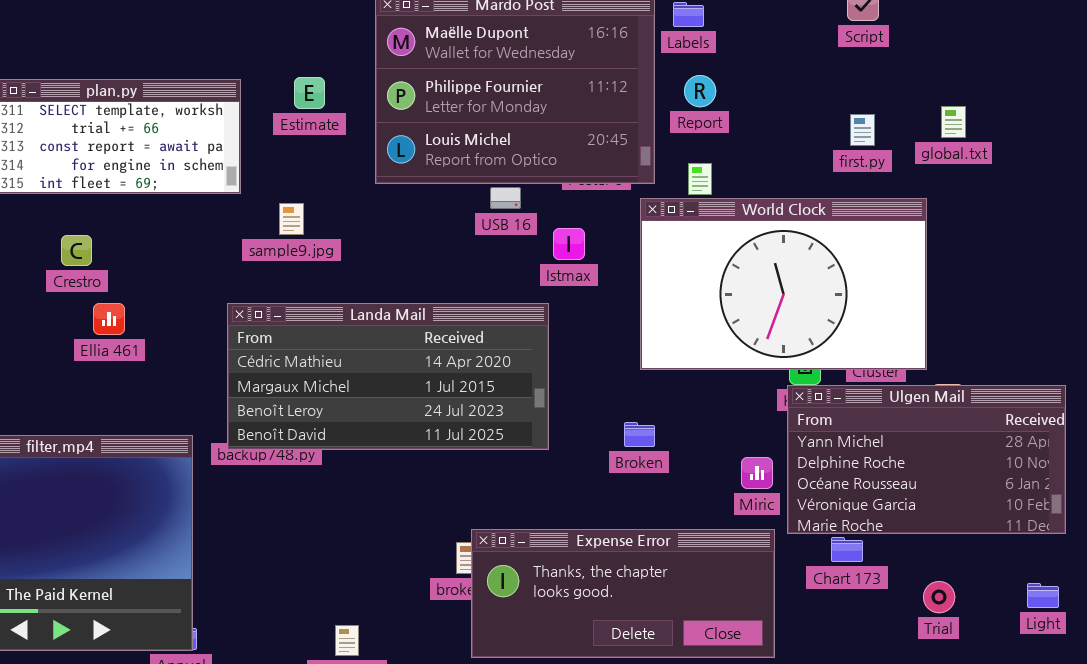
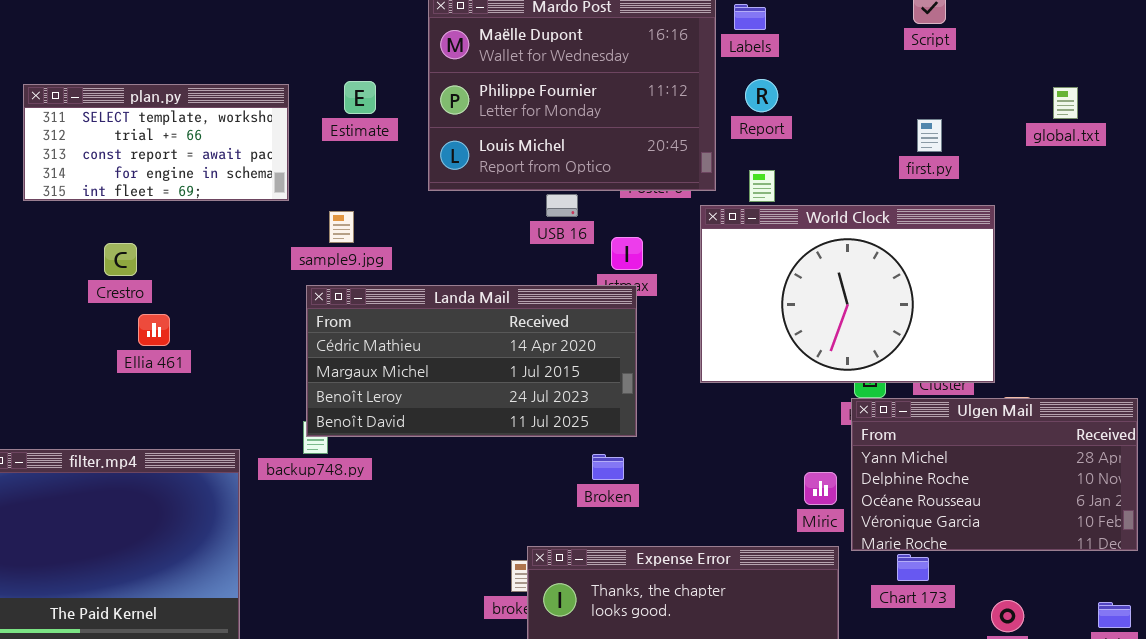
global.txt: [941,106,966,138] -> [1053,87,1078,119], moved
Landa Mail: [227,303,549,450] -> [306,285,637,437], moved
Broken: [624,422,655,447] -> [592,454,624,480], moved

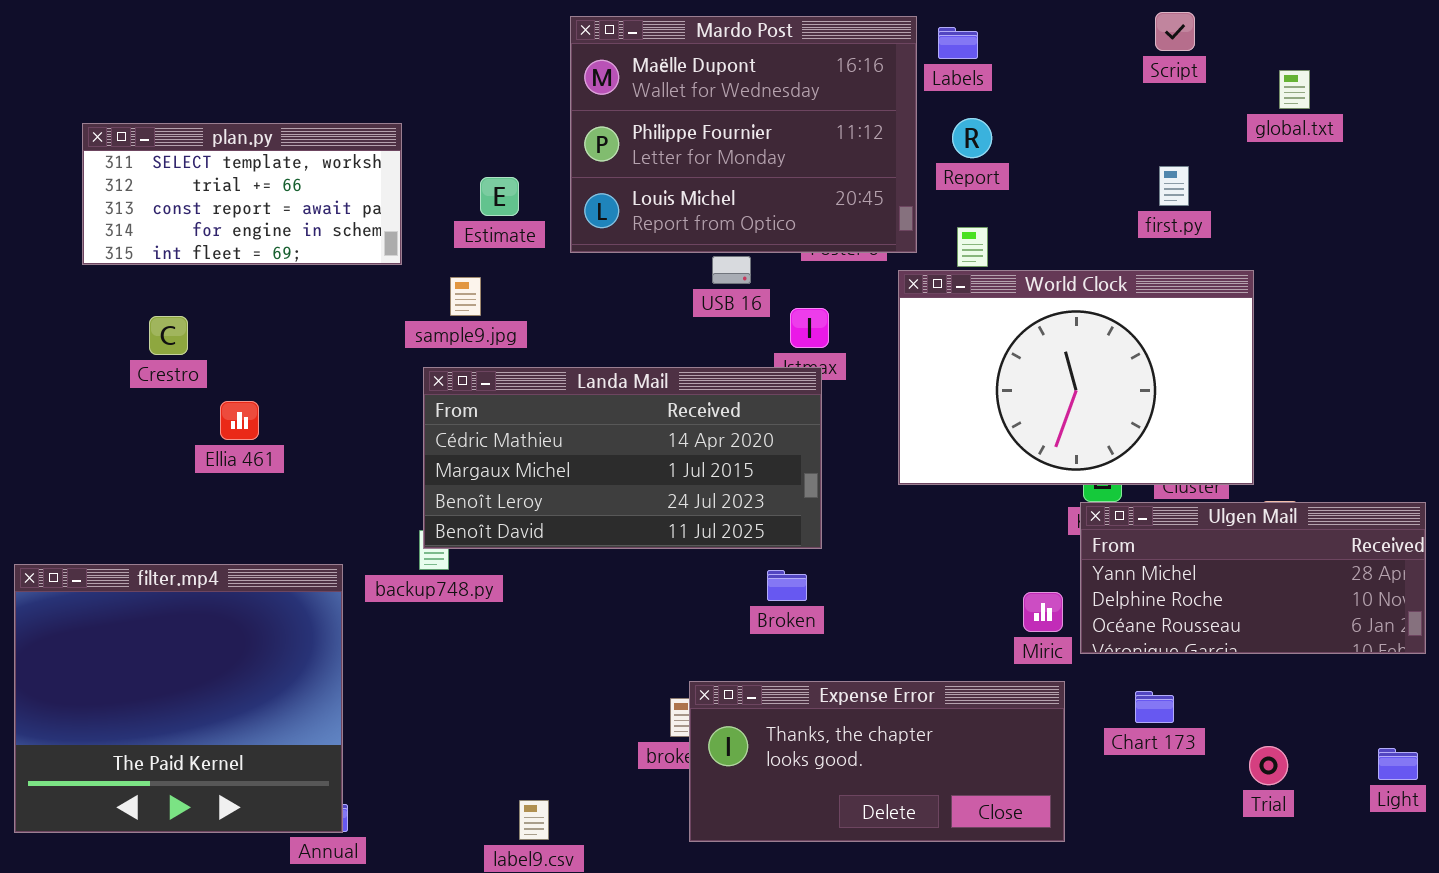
Estimate: [344,81,376,114] -> [480,177,519,216], moved
global.txt: [1053,87,1078,119] -> [1279,70,1310,109], moved
Crestro: [104,243,137,276] -> [149,316,188,355], moved
Ulgen Mail: [851,398,1138,551] -> [1080,502,1426,654], resized

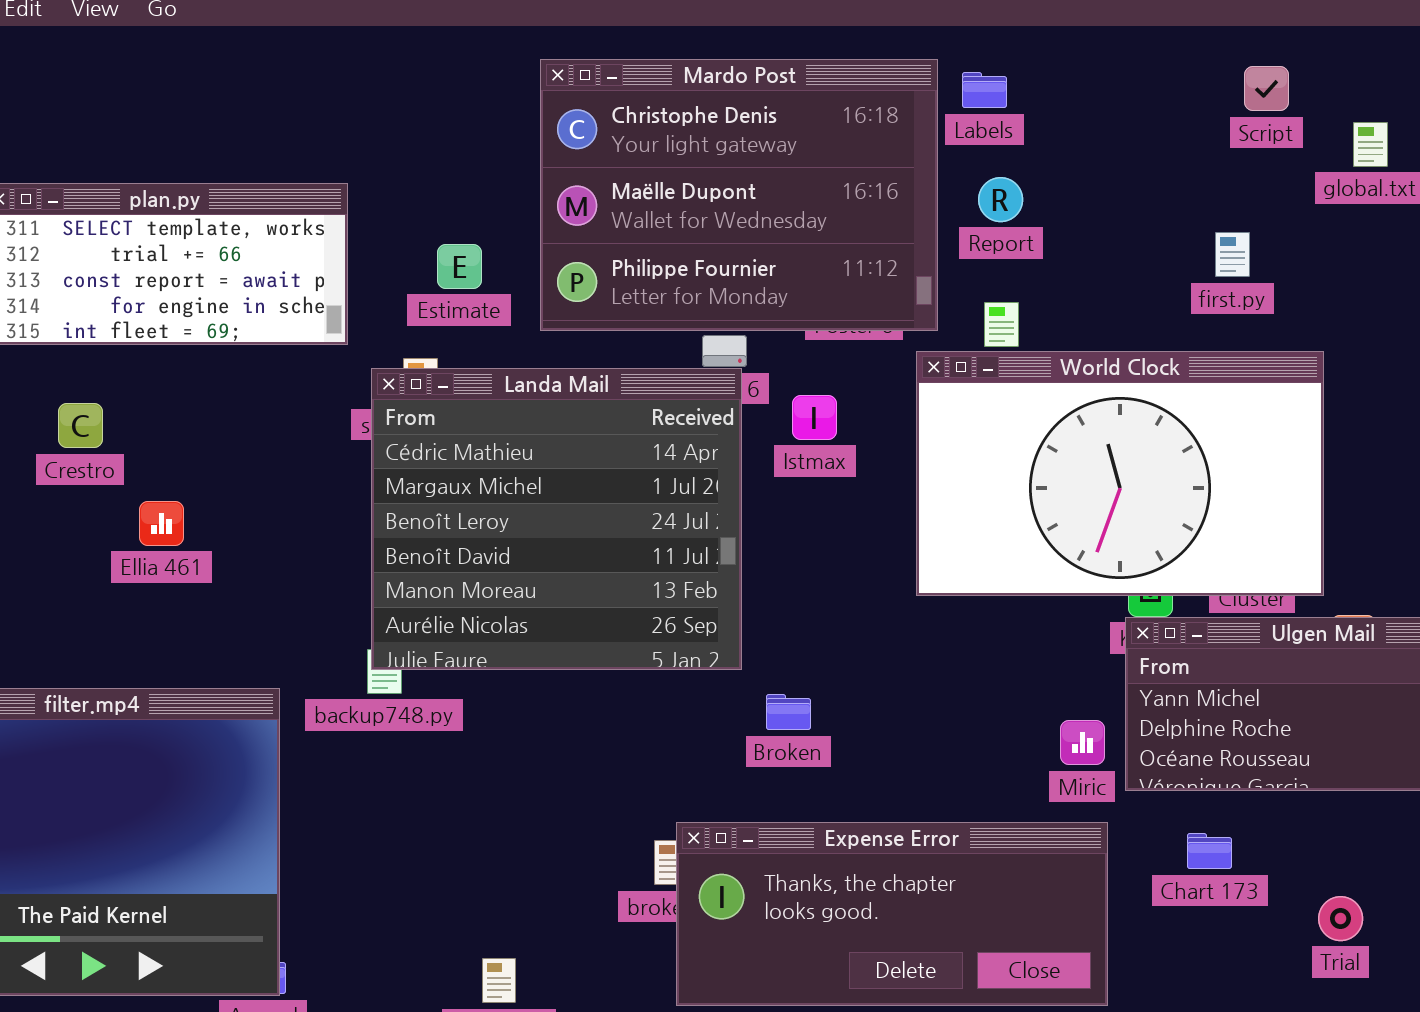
Script: [1155,12,1195,51] -> [1244,66,1289,111], moved
Mardo Post: [570,16,917,253] -> [540,59,938,331], scrolled up 1 row
Landa Mail: [423,367,822,549] -> [371,368,742,670], resized

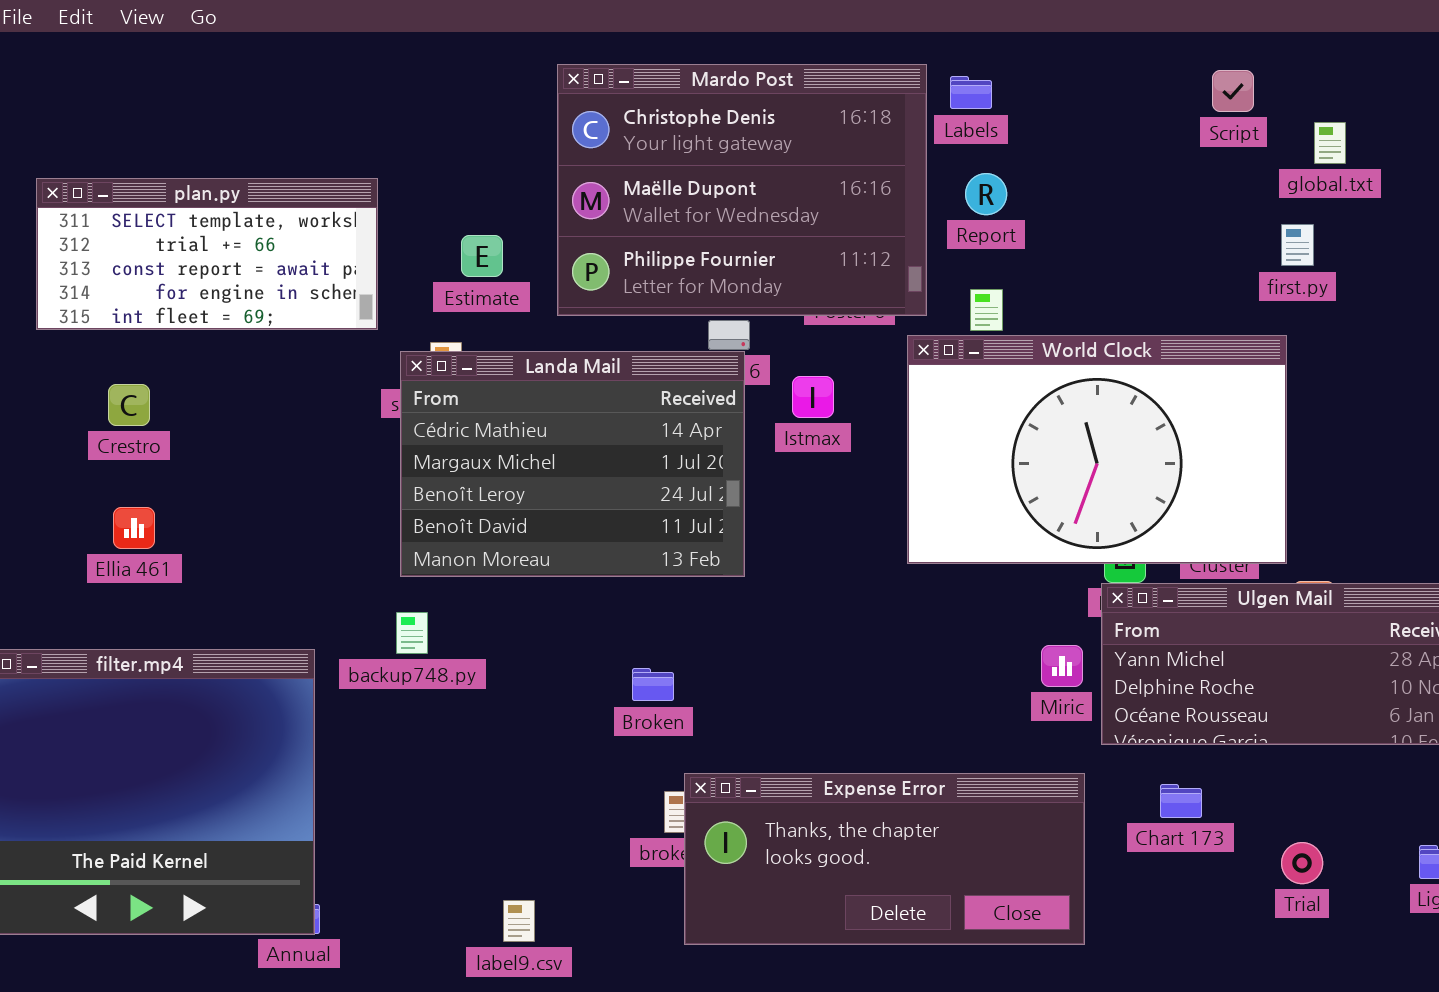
first.py: [1215,232,1250,277] -> [1281,224,1314,266], moved
Landa Mail: [371,368,742,670] -> [400,351,745,577], resized
Ellia 461: [139,501,184,546] -> [113,507,155,549], moved
Broken: [766,694,811,730] -> [632,668,674,701], moved
Miric: [1060,720,1105,765] -> [1041,645,1083,687], moved

